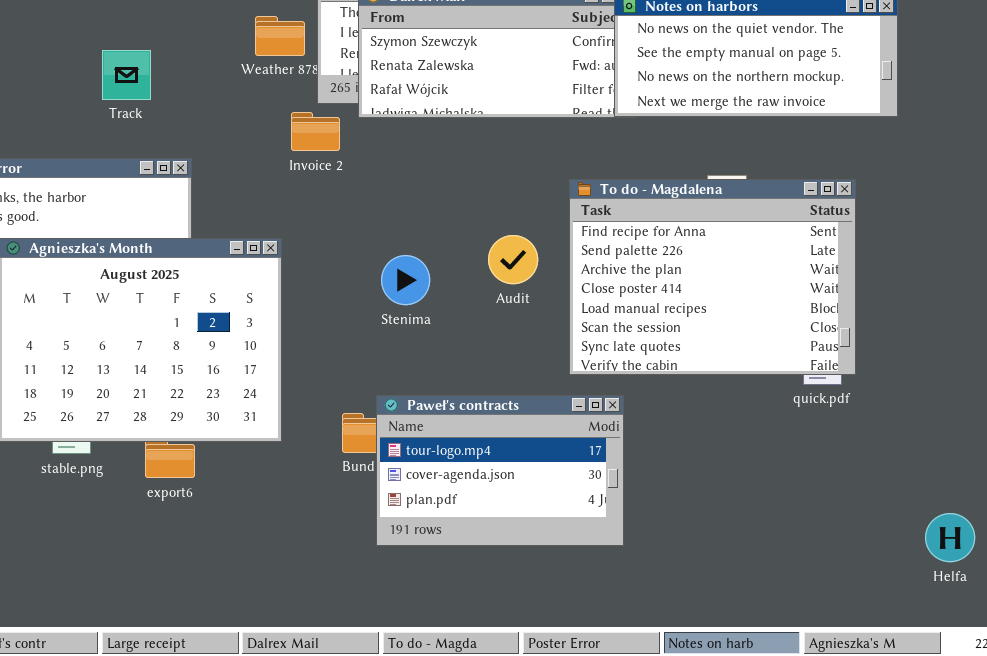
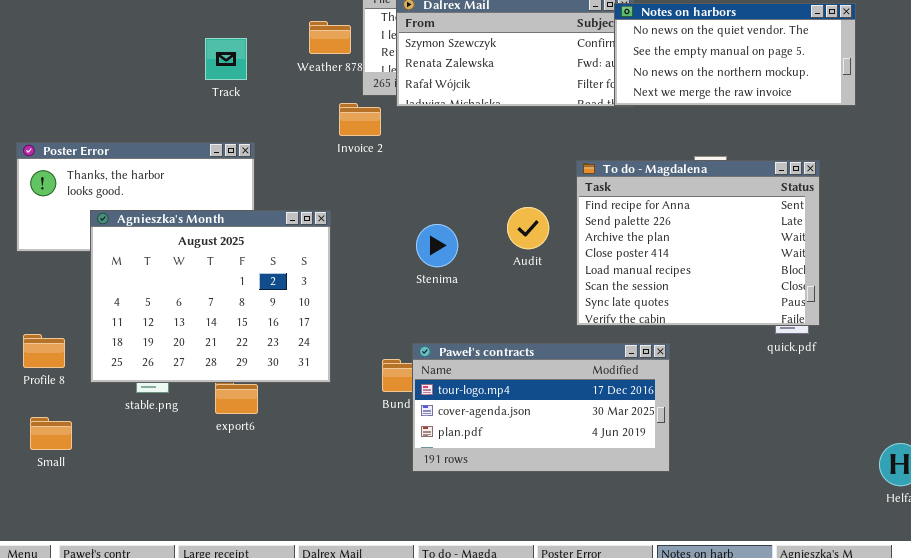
Track: [102,50,151,100] -> [205,38,247,80], moved
Paweł's contracts: [376,395,624,546] -> [412,343,670,472], resized

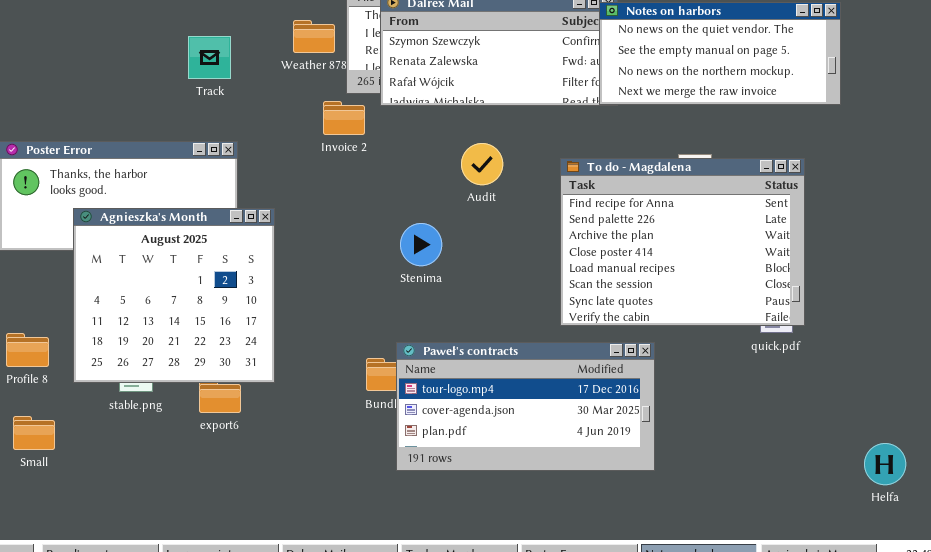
Audit: [507,207,549,249] -> [461,143,503,185], moved
Agnieszka's Month: [90,210,331,383] -> [73,208,275,383], resized

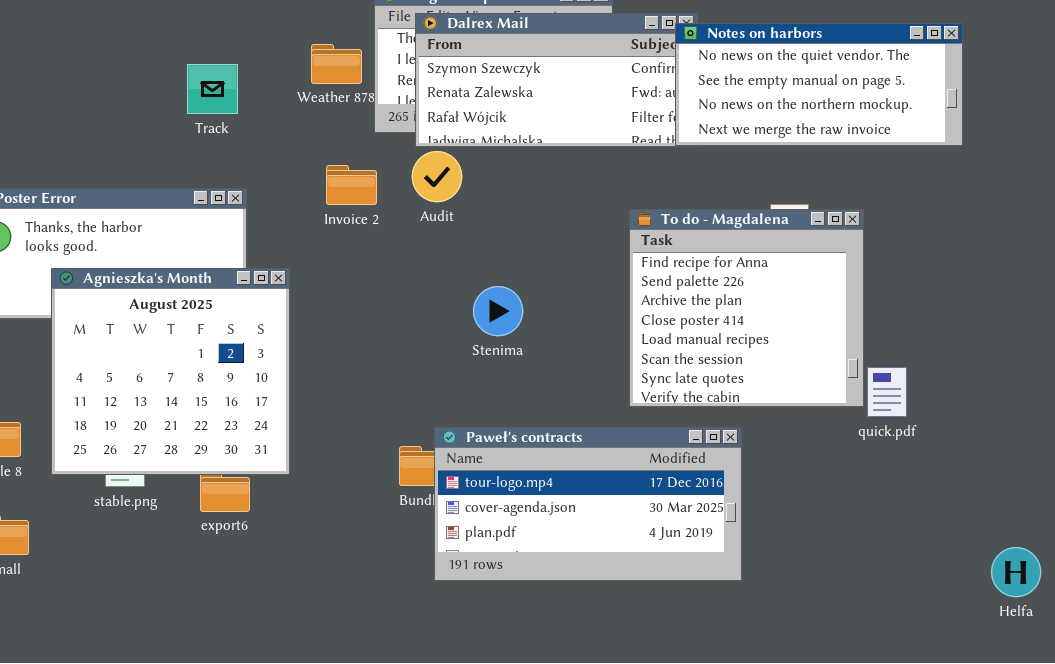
Invoice 2: [323,101,365,135] -> [326,165,377,205], moved
Audit: [461,143,503,185] -> [412,151,462,202], moved
To do - Magdalena: [560,158,805,326] -> [629,209,864,407], resized
Stenima: [400,223,442,266] -> [473,286,523,336], moved

